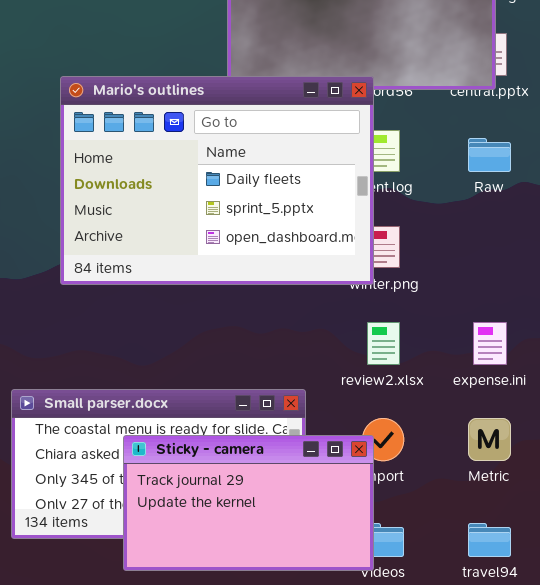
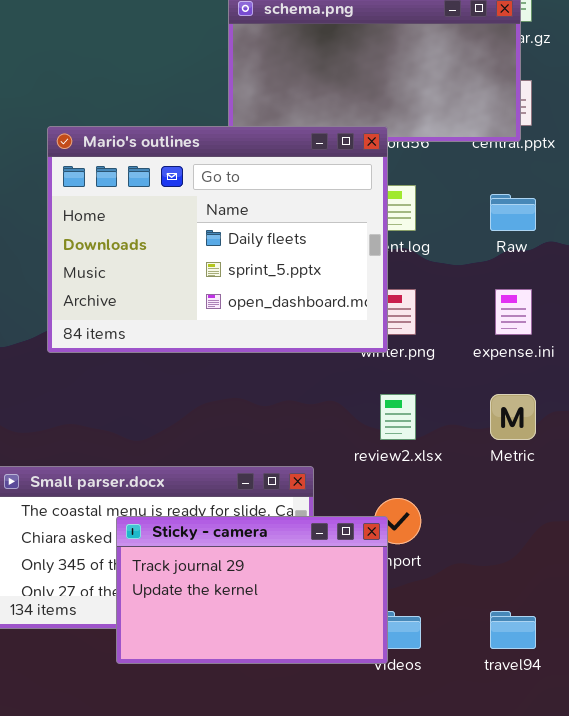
expense.ini: [473,322,507,365] -> [495,289,532,335], moved
Metric: [468,418,511,461] -> [490,394,536,440], moved

